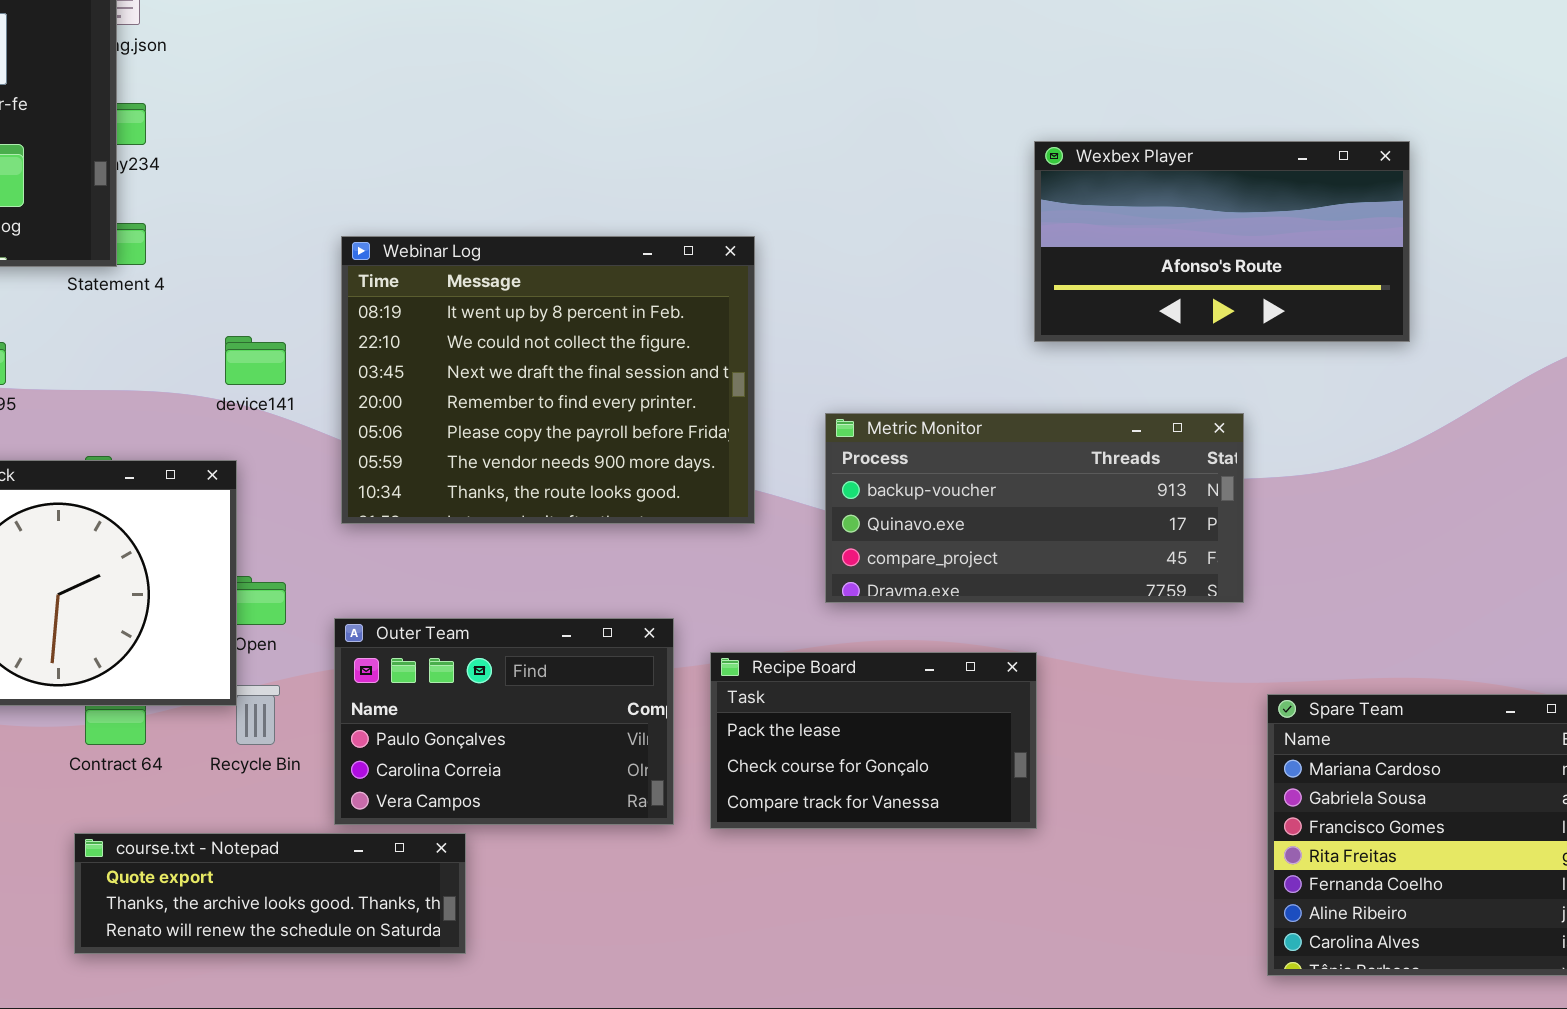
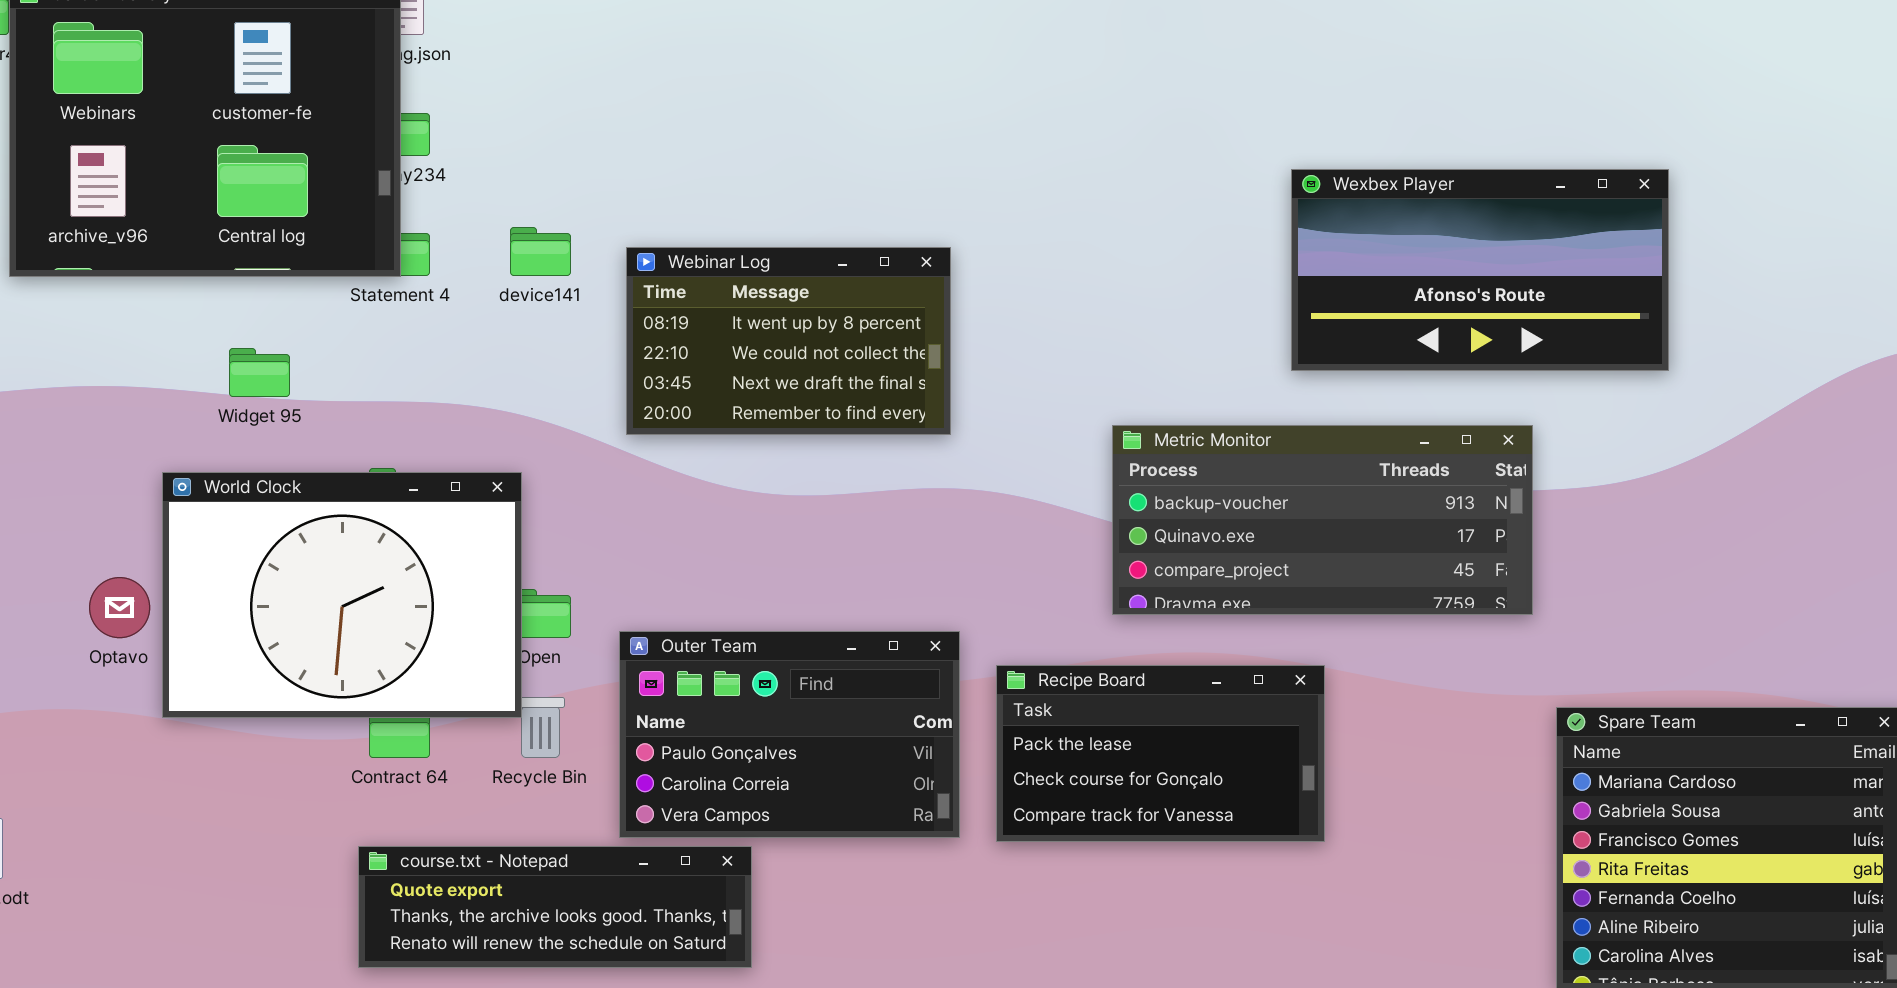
Wexbex Player: [1034,141,1410,342] -> [1291,169,1669,371], moved
Webinar Log: [341,236,755,524] -> [626,247,951,435], resized
device141: [225,336,286,385] -> [510,227,571,276], moved

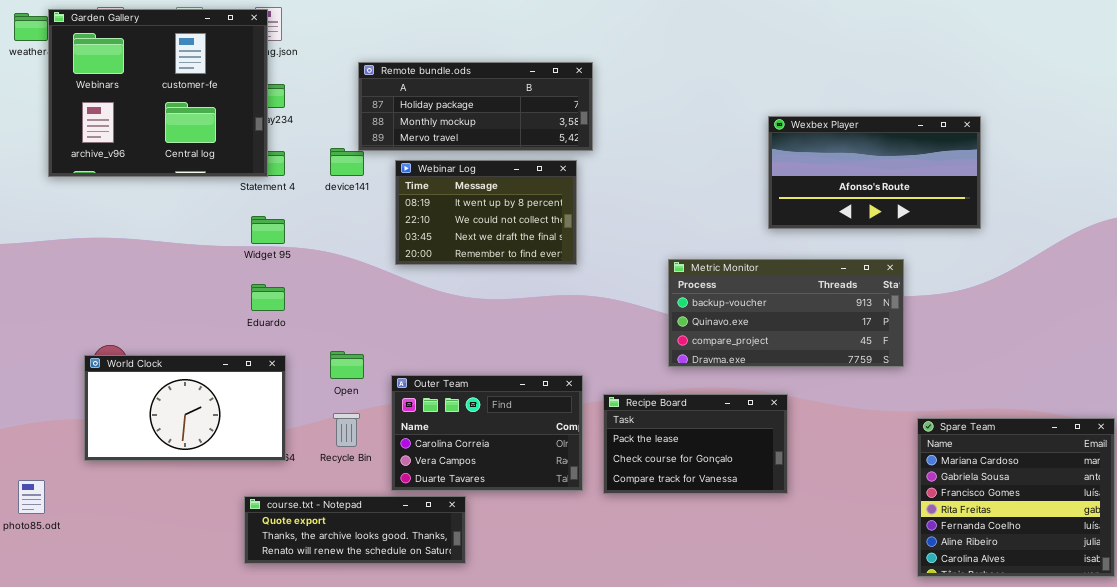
Remote bundle.ods: none -> [358,62,593,151], opened
Widget 95: [229,348,290,397] -> [251,216,285,244], moved
World Clock: [162,472,522,718] -> [84,355,286,461], moved, resized
Outer Team: [619,631,960,838] -> [391,375,583,491], scrolled down 1 row

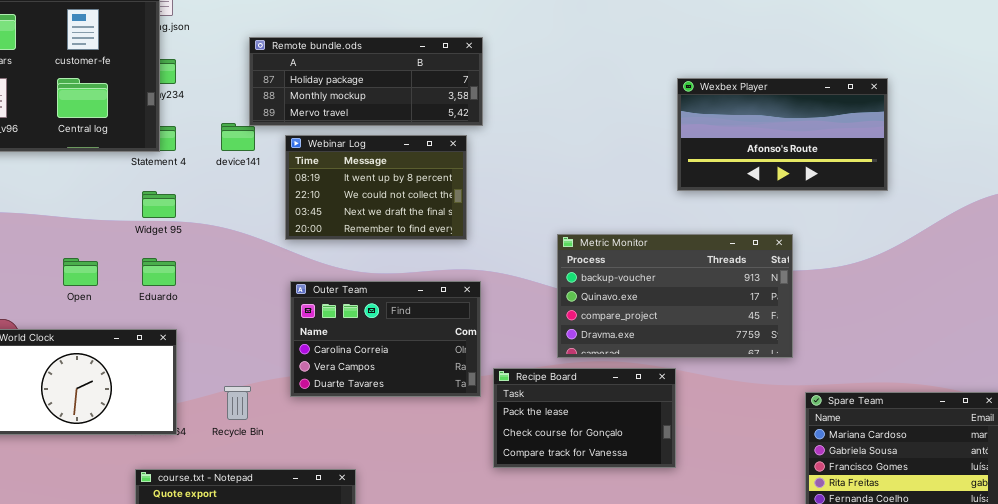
Wexbex Player: [768,116,981,229] -> [677,78,888,191], moved
Metric Monitor: [668,259,904,367] -> [557,234,793,358], resized
Open: [330,351,364,379] -> [63,258,98,286], moved
Outer Team: [391,375,583,491] -> [290,281,481,397], moved

